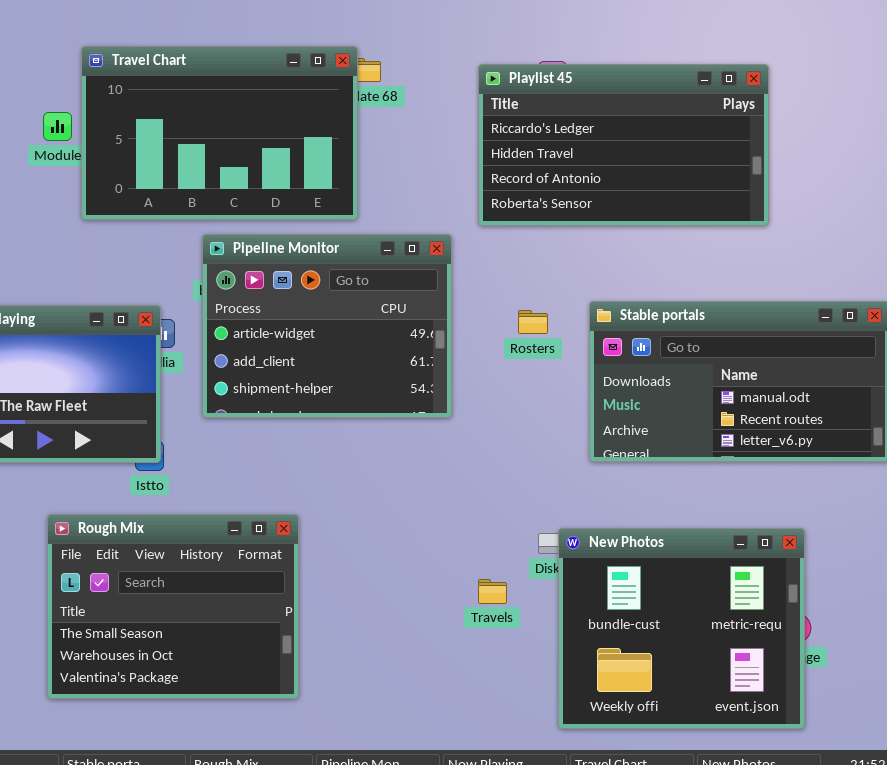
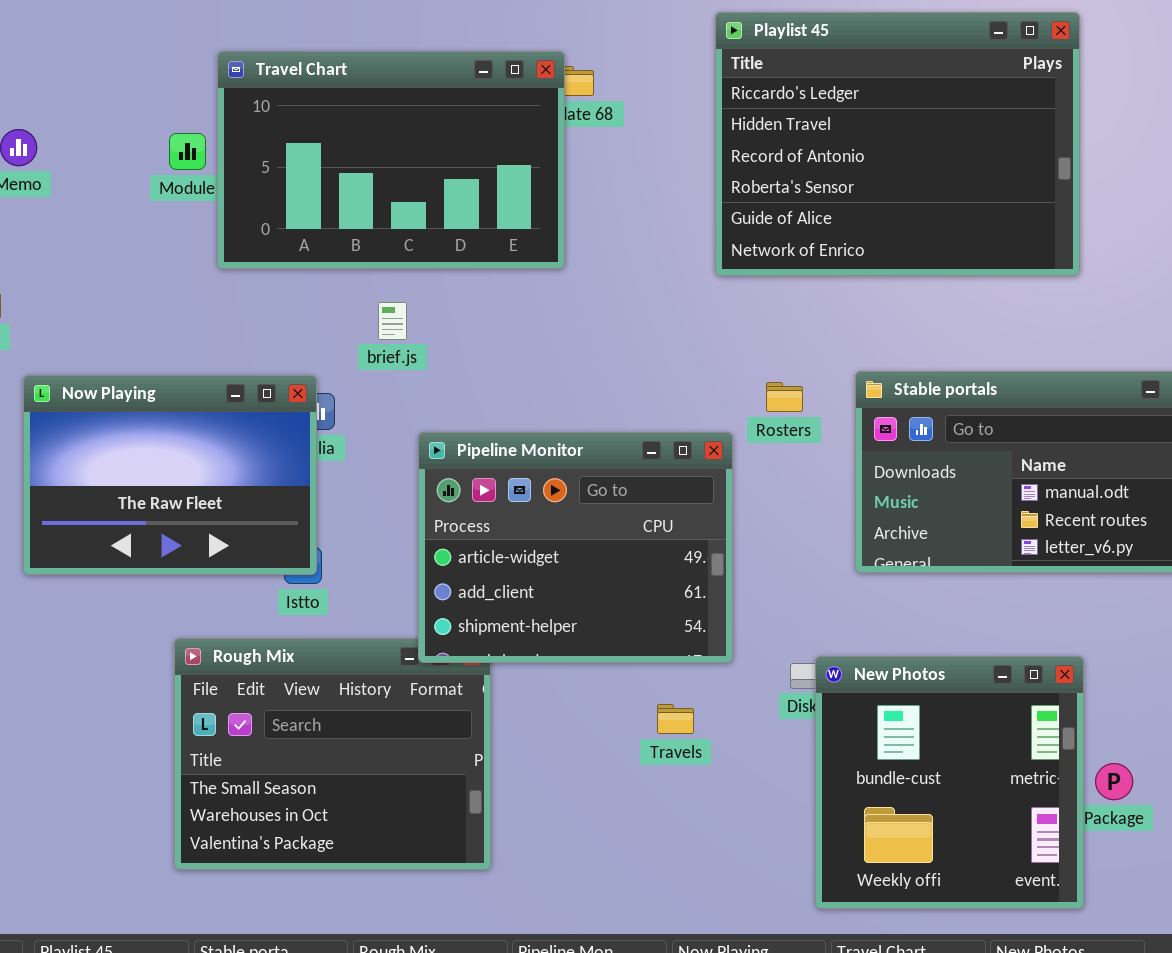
Playlist 45: [478,64,769,226] -> [715,12,1080,276], resized
Pipeline Monitor: [202,234,452,418] -> [418,432,733,663], moved
New Photos: [558,528,805,729] -> [815,656,1084,909], resized
Travels: [478,579,507,604] -> [657,704,694,734], moved

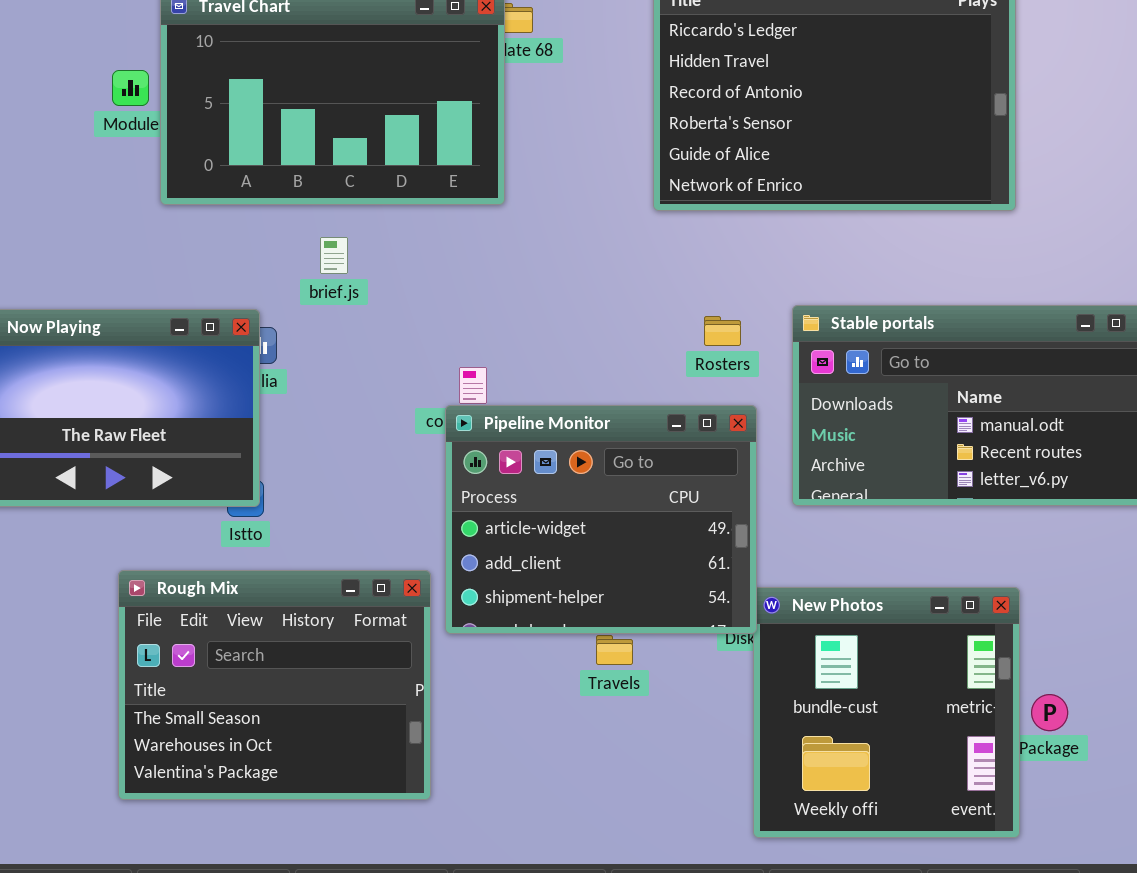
Pipeline Monitor: [418,432,733,663] -> [445,405,757,634], moved

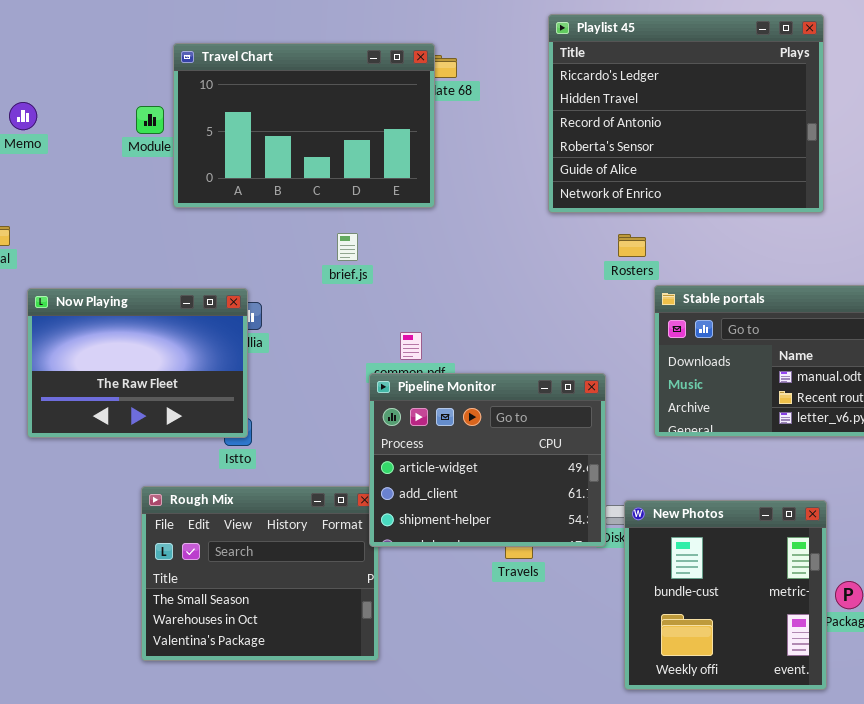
brief.js: [320,237,348,274] -> [337,233,358,261], moved
Rosters: [704,316,741,346] -> [618,234,646,257], moved
Pipeline Monitor: [445,405,757,634] -> [369,373,606,547], moved

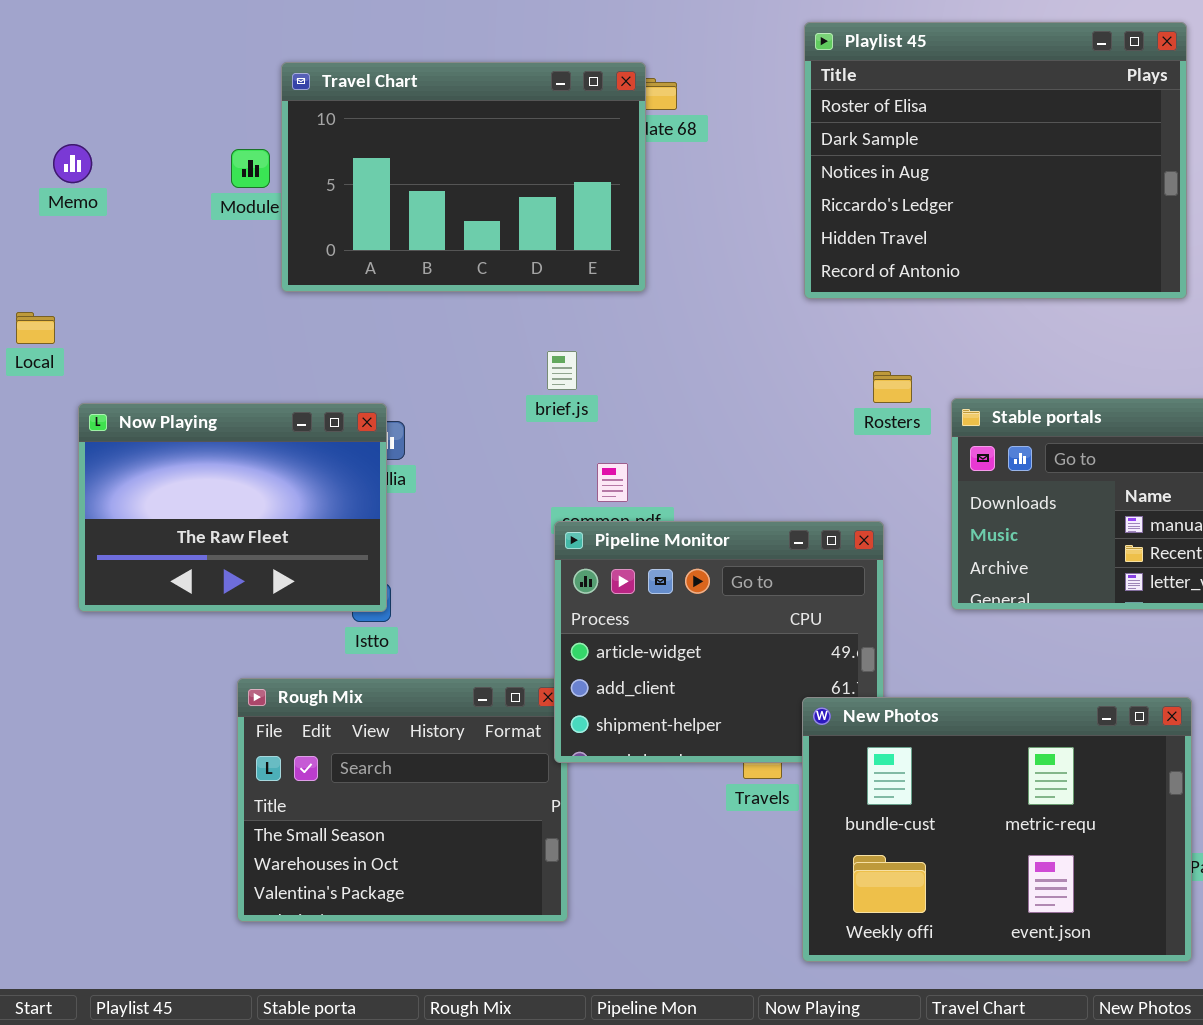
Playlist 45: [548,14,824,213] -> [804,22,1187,299], scrolled up 3 rows
brief.js: [337,233,358,261] -> [547,351,577,390], moved
Rosters: [618,234,646,257] -> [873,371,912,403], moved
New Photos: [624,500,827,690] -> [802,697,1192,962], resized

